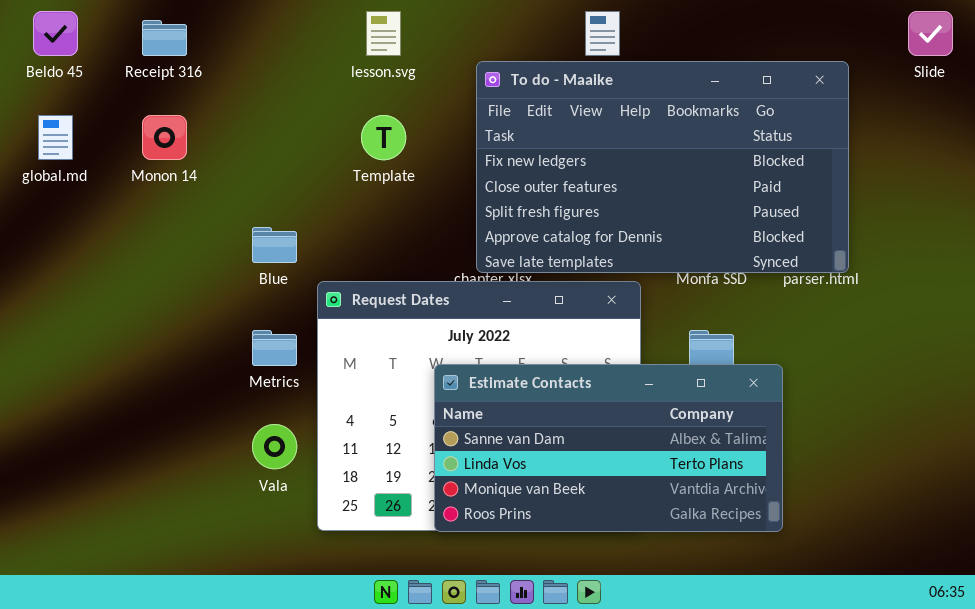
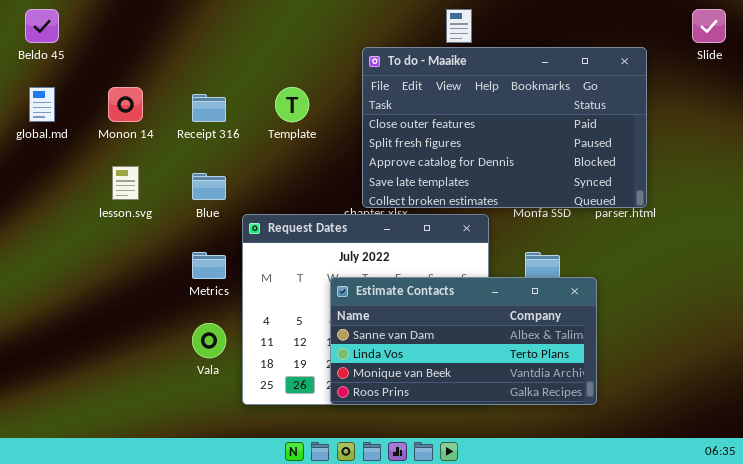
lesson.svg: [366,11,401,56] -> [112,166,139,200], moved
Receipt 316: [142,20,187,56] -> [192,94,226,122], moved
To do - Maaike: [476,61,849,273] -> [362,47,647,208], scrolled down 1 row

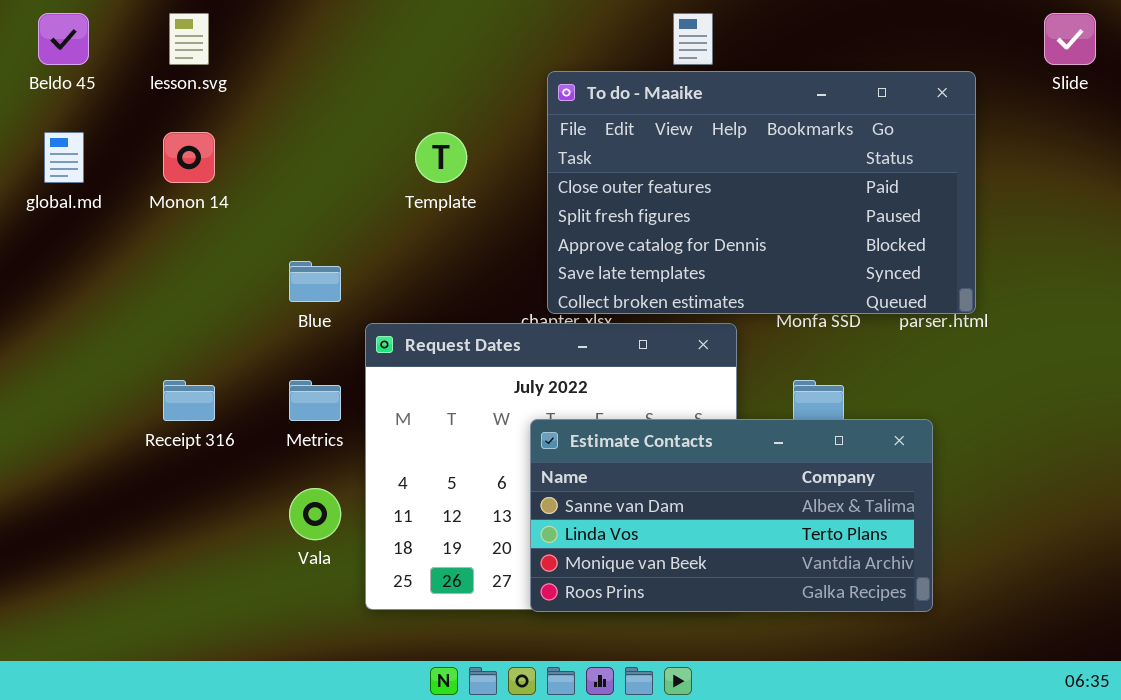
Receipt 316: [192,94,226,122] -> [163,380,215,421], moved
lesson.svg: [112,166,139,200] -> [169,13,209,65], moved
Estimate Contacts: [330,277,597,405] -> [530,419,933,612], moved

